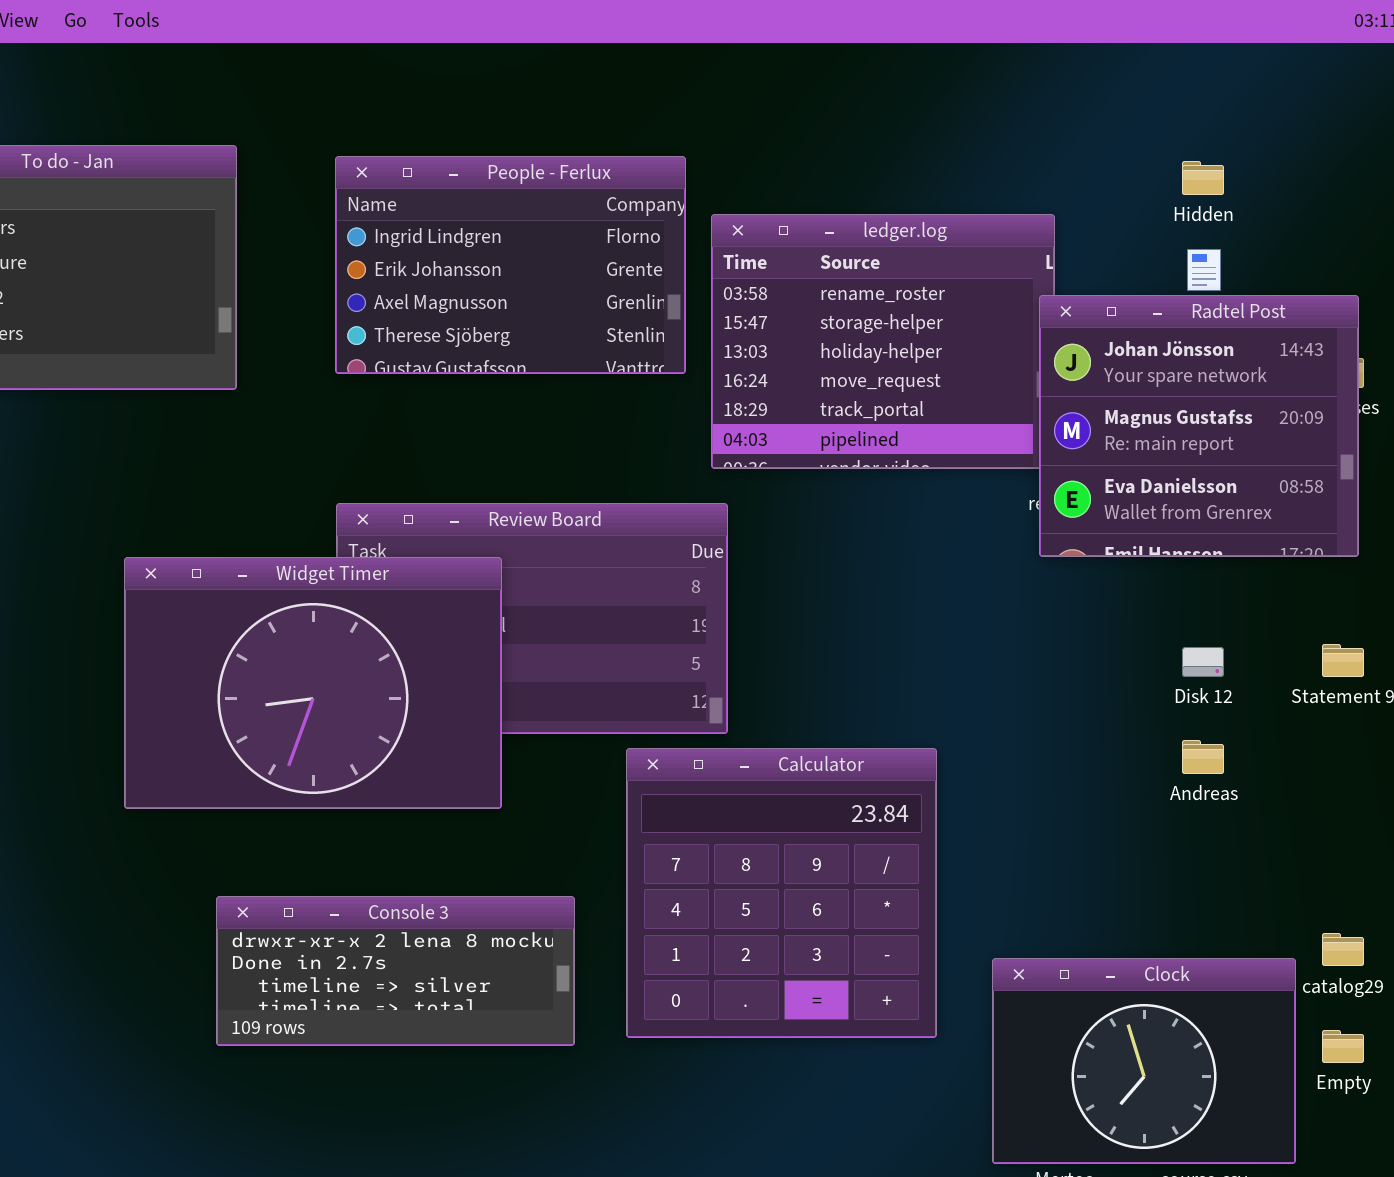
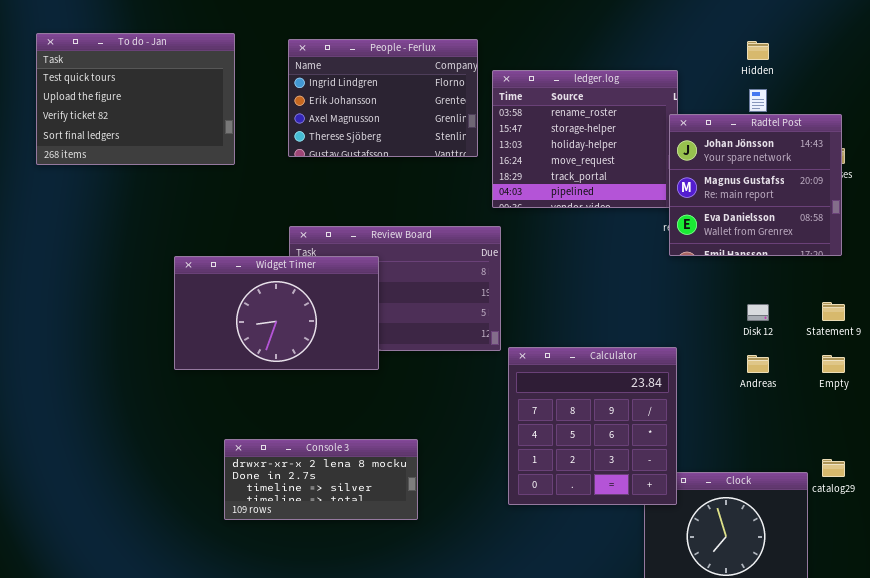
Widget Timer: [124,557,502,809] -> [174,256,379,370], resized
Calculator: [626,748,937,1038] -> [508,347,677,505], moved
Empty: [1322,1030,1364,1063] -> [822,355,845,373], moved

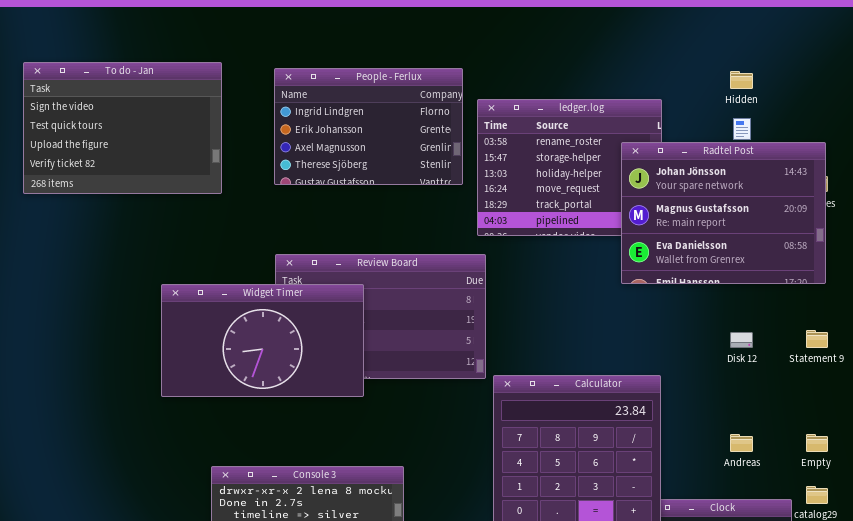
To do - Jan: [36,33,235,165] -> [23,62,222,194], scrolled up 1 row
Radtel Post: [669,114,842,256] -> [621,142,826,284], resized
Andreas: [747,355,769,373] -> [730,434,753,452], moved
Empty: [822,355,845,373] -> [806,434,828,452], moved

